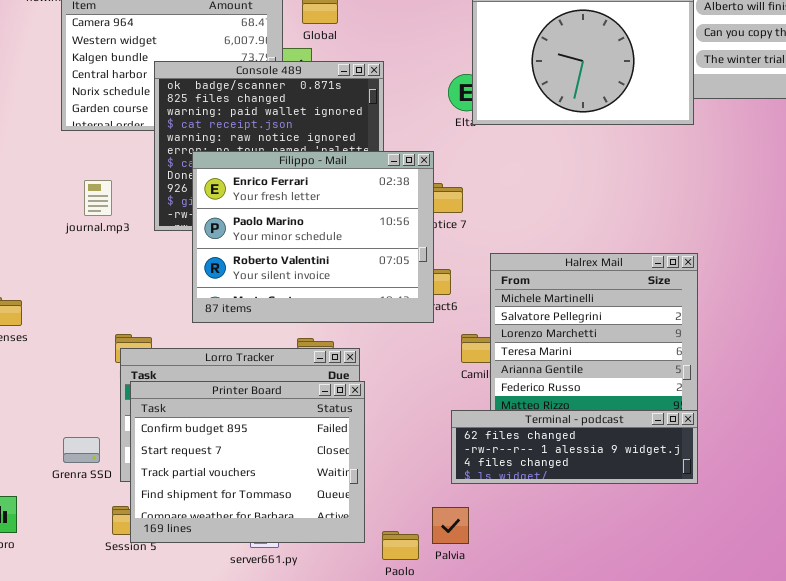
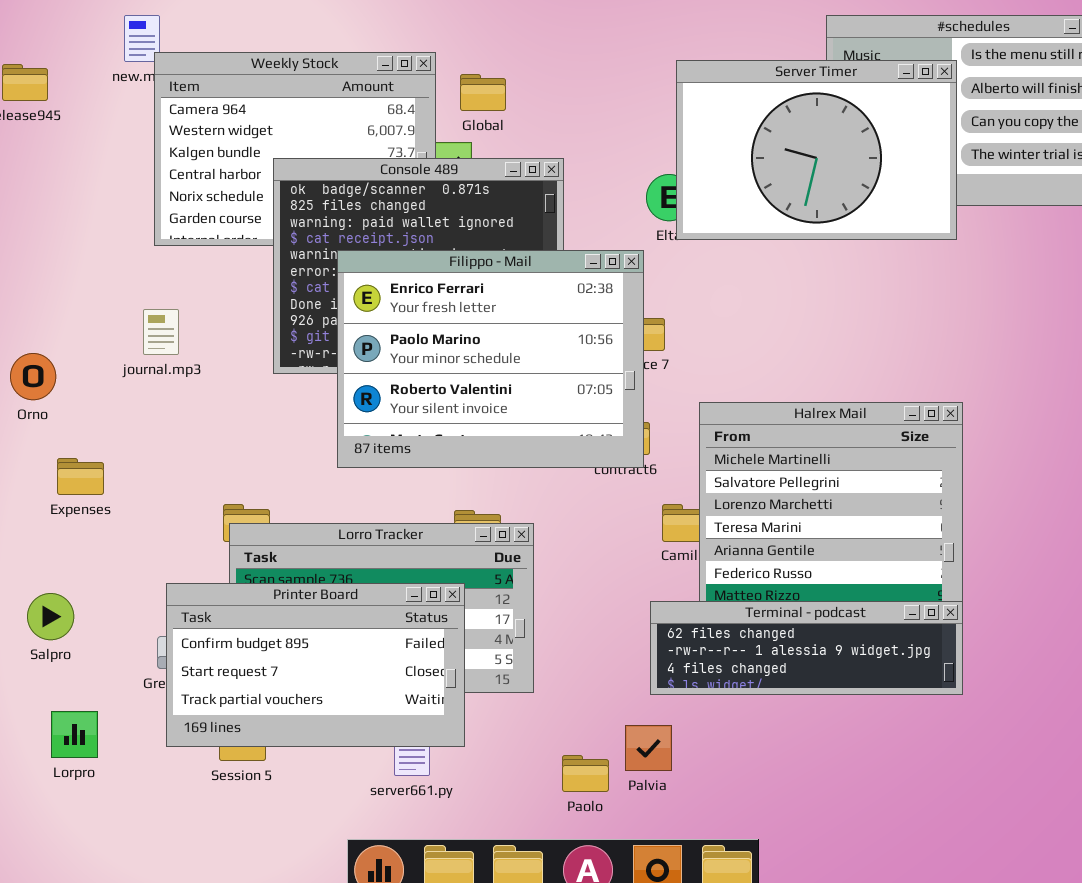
Filippo - Mail: [192,151,434,323] -> [337,250,644,468], moved
journal.mp3: [84,180,112,216] -> [143,309,179,355], moved
Printer Board: [130,381,365,543] -> [166,583,465,747], moved, resized

